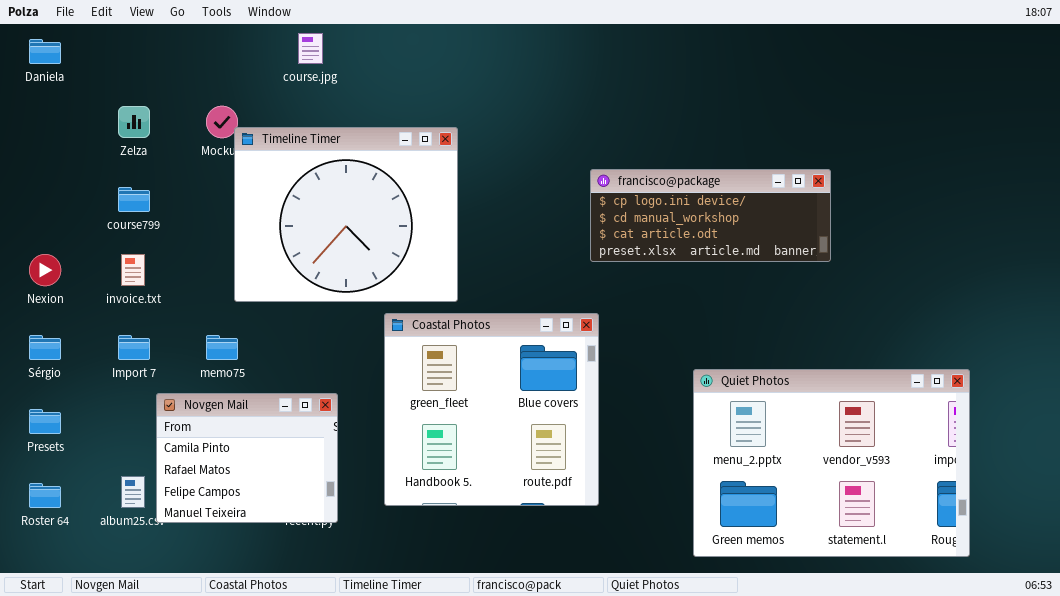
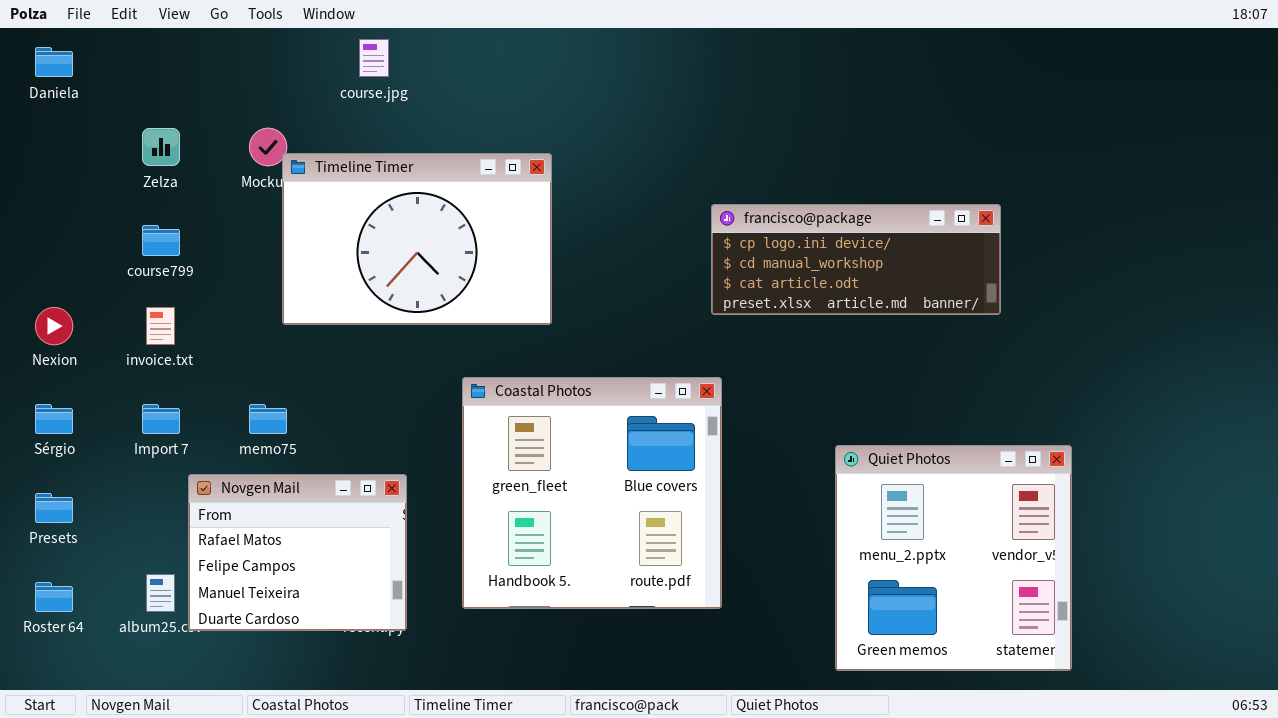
Timeline Timer: [234,127,458,302] -> [282,153,552,325], resized
Quiet Photos: [693,369,970,557] -> [835,445,1072,671], resized
Novgen Mail: [156,393,338,523] -> [188,474,407,631], scrolled down 1 row

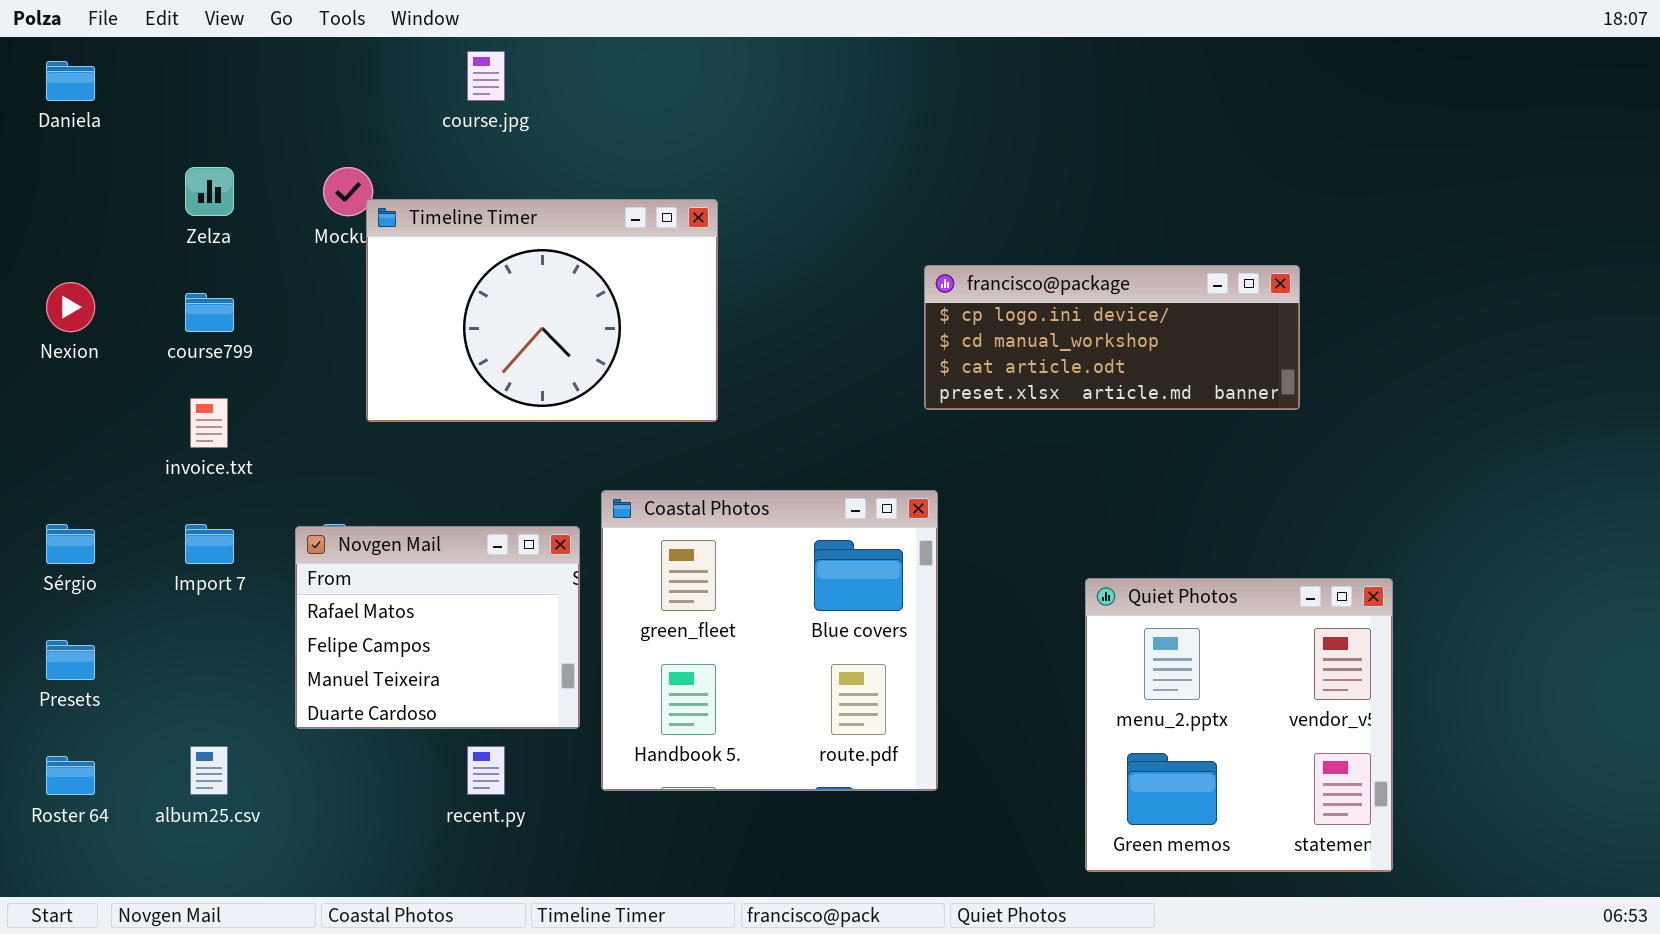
Nexion: [35,307,73,345] -> [46,282,95,332], moved
Novgen Mail: [188,474,407,631] -> [295,526,580,729], moved

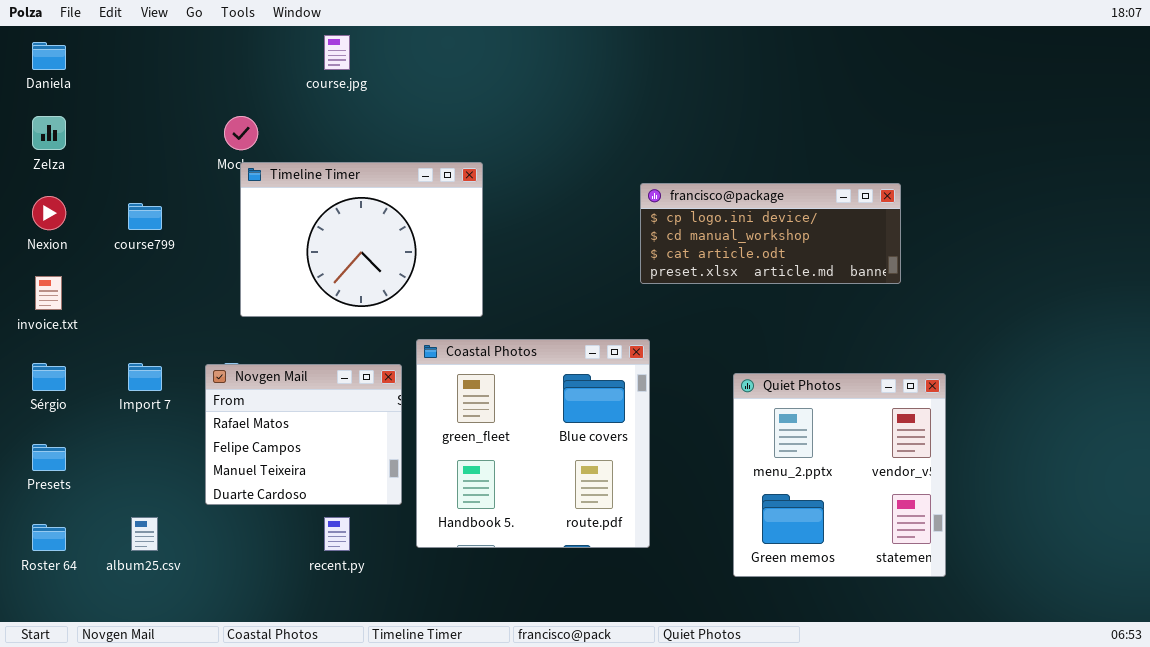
Zelza: [185,167,234,216] -> [32,116,66,150], moved
Timeline Timer: [366,199,718,422] -> [240,162,483,317], moved
invoice.txt: [190,398,228,448] -> [35,276,62,310], moved
Quiet Photos: [1085,578,1393,872] -> [733,373,946,577], moved

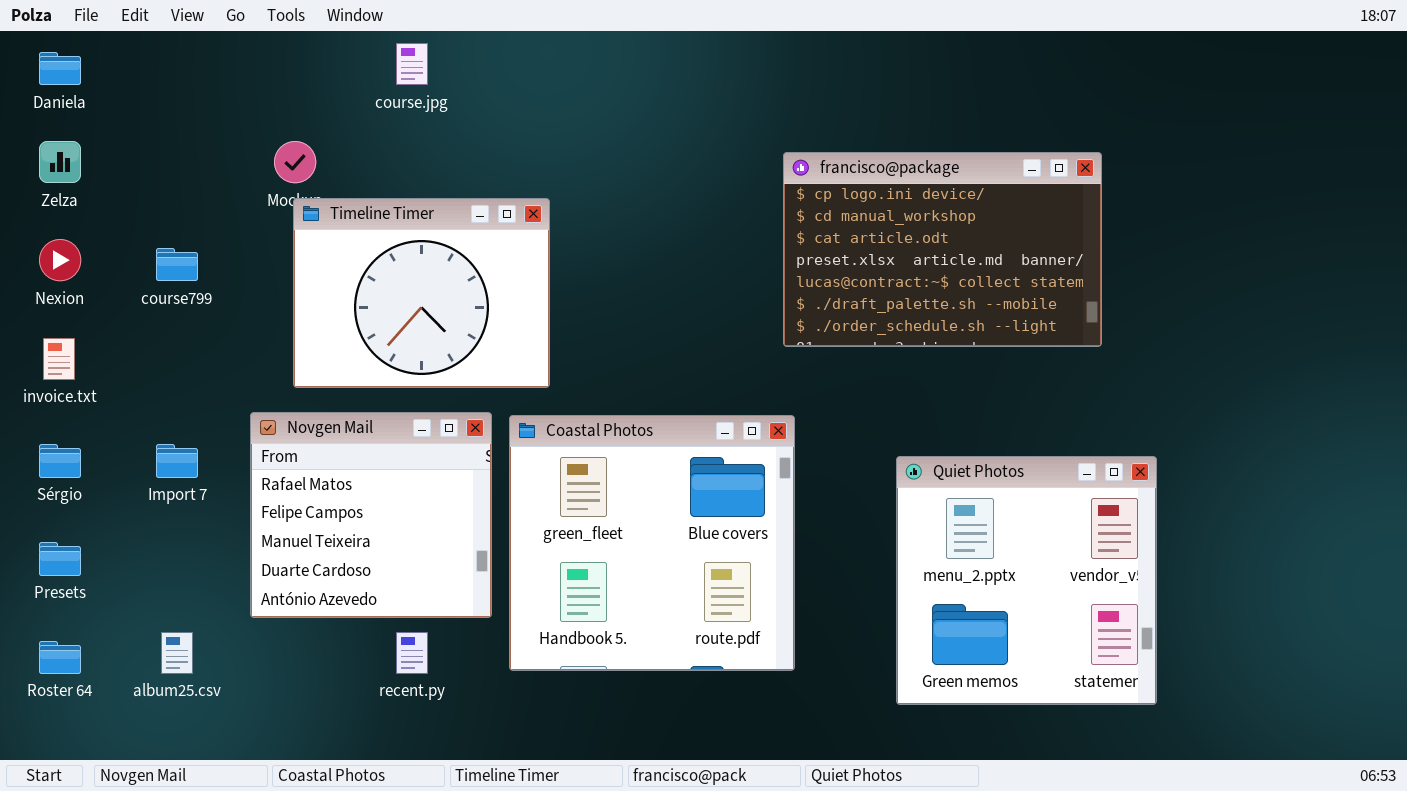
Timeline Timer: [240,162,483,317] -> [293,198,550,388], resized
francisco@package: [640,183,901,284] -> [783,152,1102,347], resized
Novgen Mail: [205,364,402,505] -> [250,412,492,618], resized

